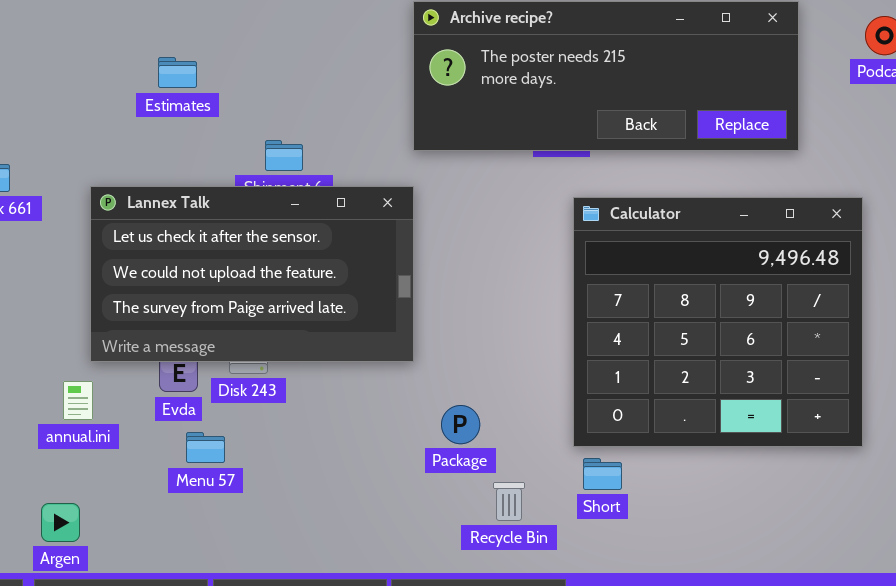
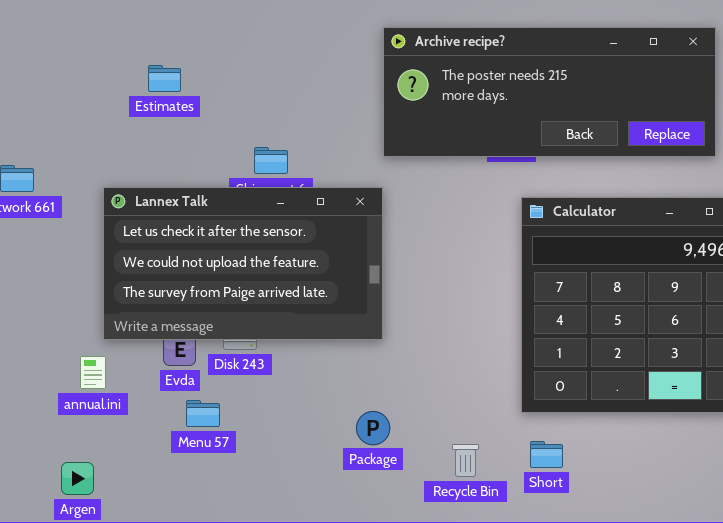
Estimates: [158,57,197,88] -> [148,65,181,92], moved
Package: [441,405,480,444] -> [356,411,390,445], moved
Short: [583,458,622,490] -> [530,441,563,468], moved

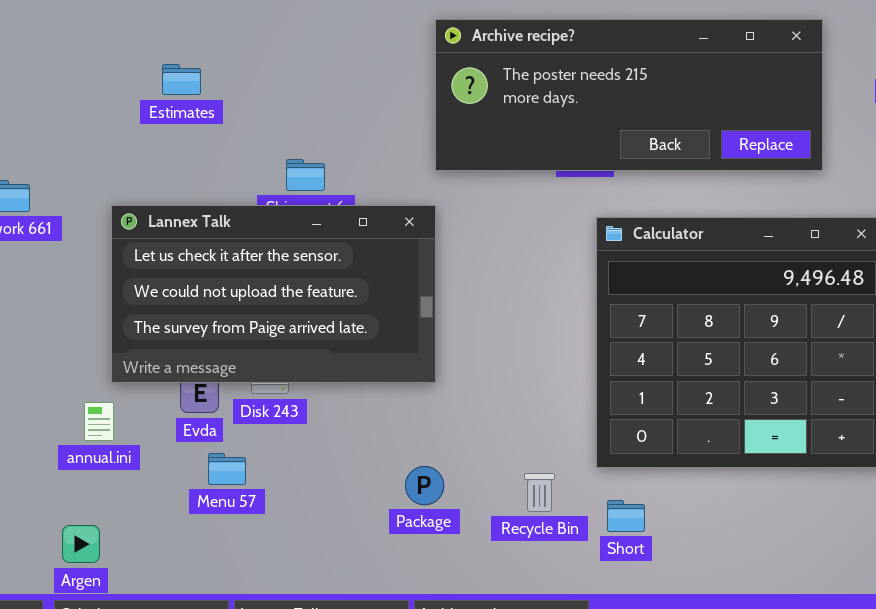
Recycle Bin: [452,444,479,477] -> [524,473,555,512], moved

